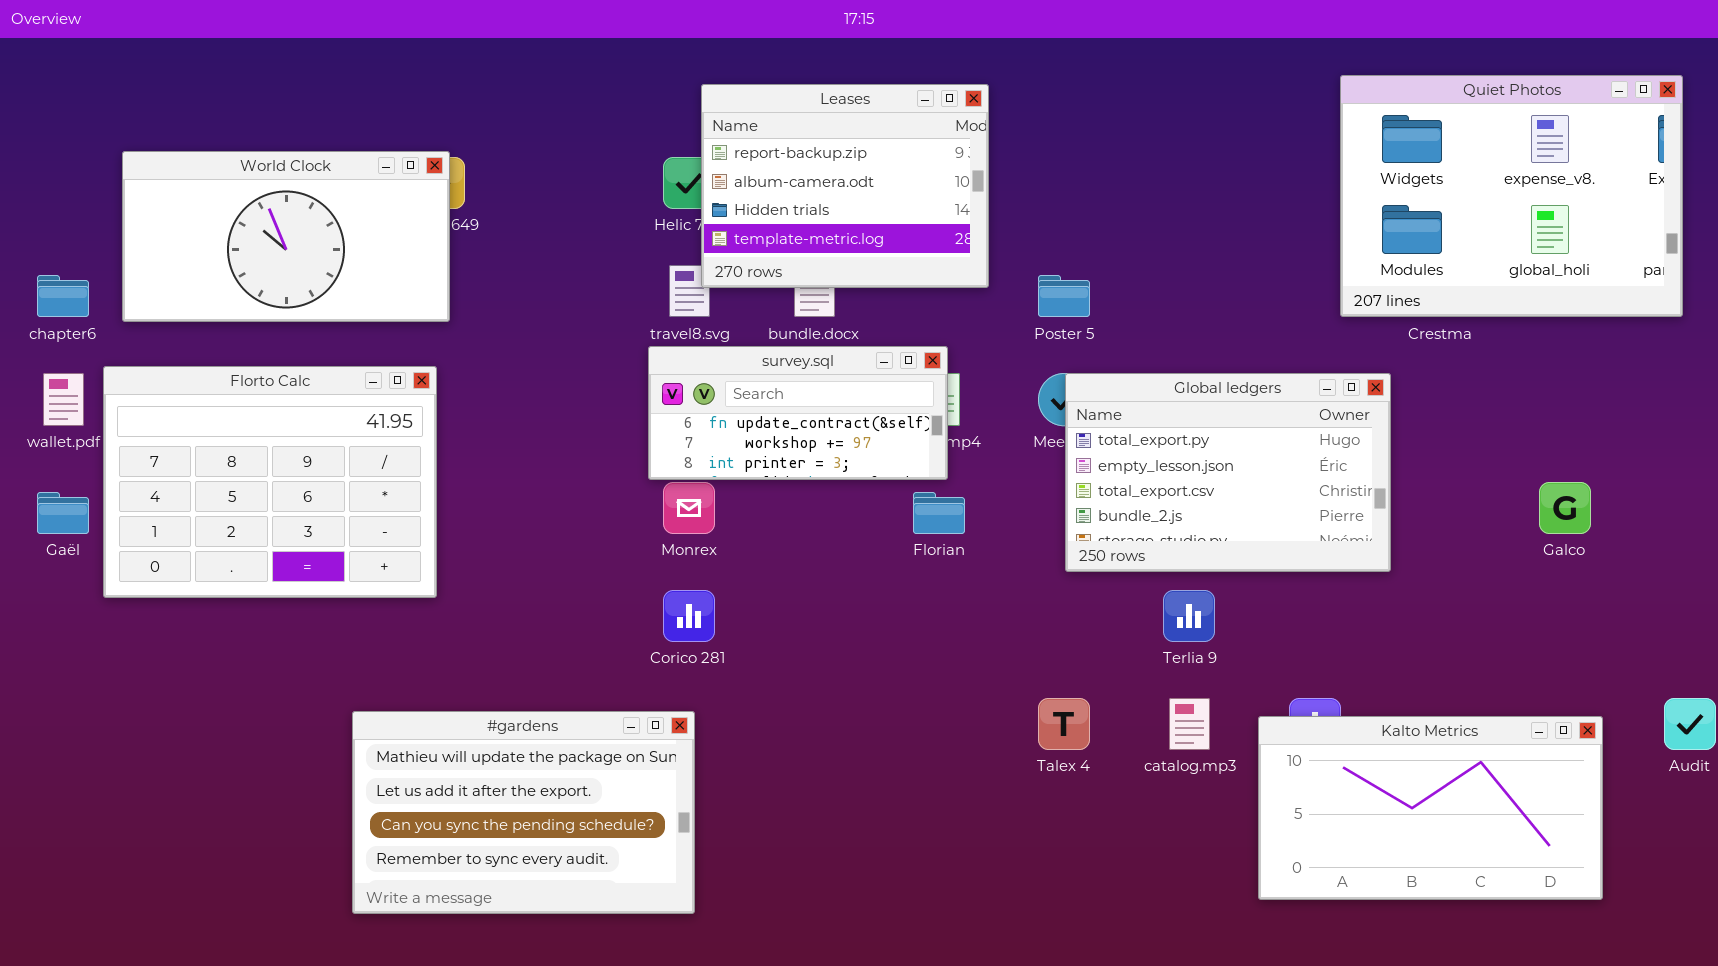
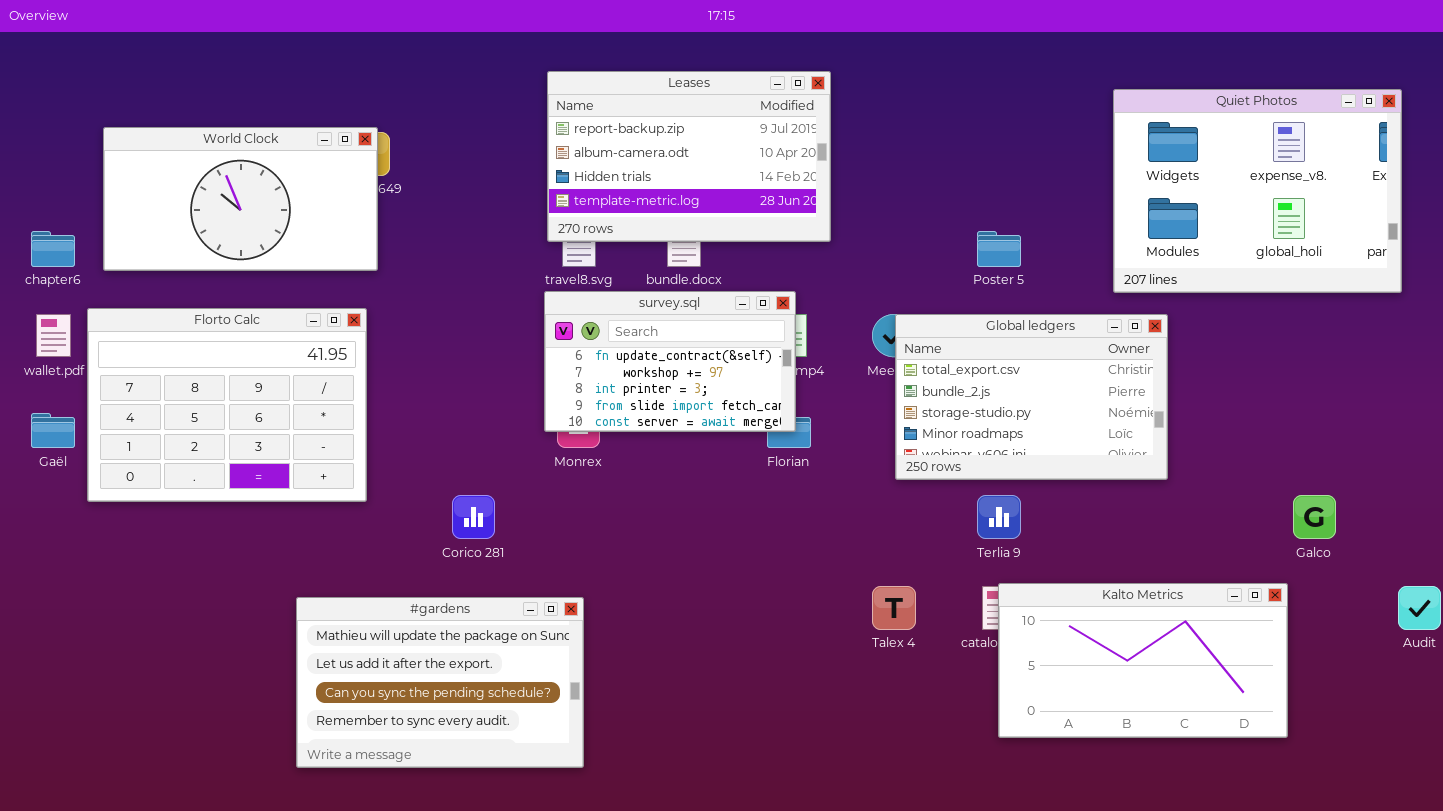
Quiet Photos: [1340,75,1683,317] -> [1113,89,1402,293], moved
Leases: [701,84,989,288] -> [547,71,831,242], resized
Poster 5: [1038,275,1090,317] -> [977,231,1021,267], moved
survey.sql: [648,346,948,480] -> [544,291,796,432], resized
Global ledgers: [1065,373,1391,572] -> [895,314,1168,480], scrolled down 2 rows
Galco: [1539,482,1591,534] -> [1293,495,1336,539], moved
Corico 281: [663,590,715,642] -> [452,495,495,539], moved
Kalto Metrics: [1258,716,1603,900] -> [998,583,1288,738], moved

